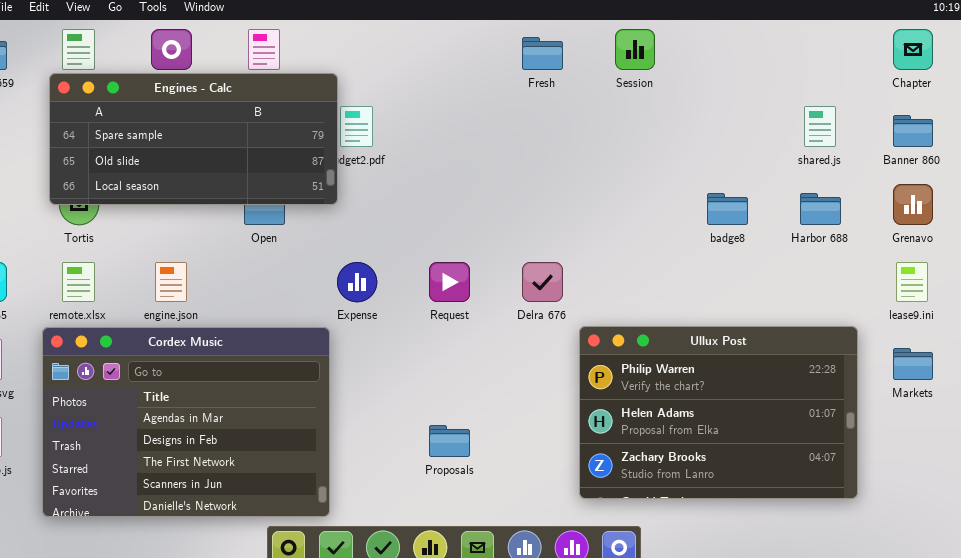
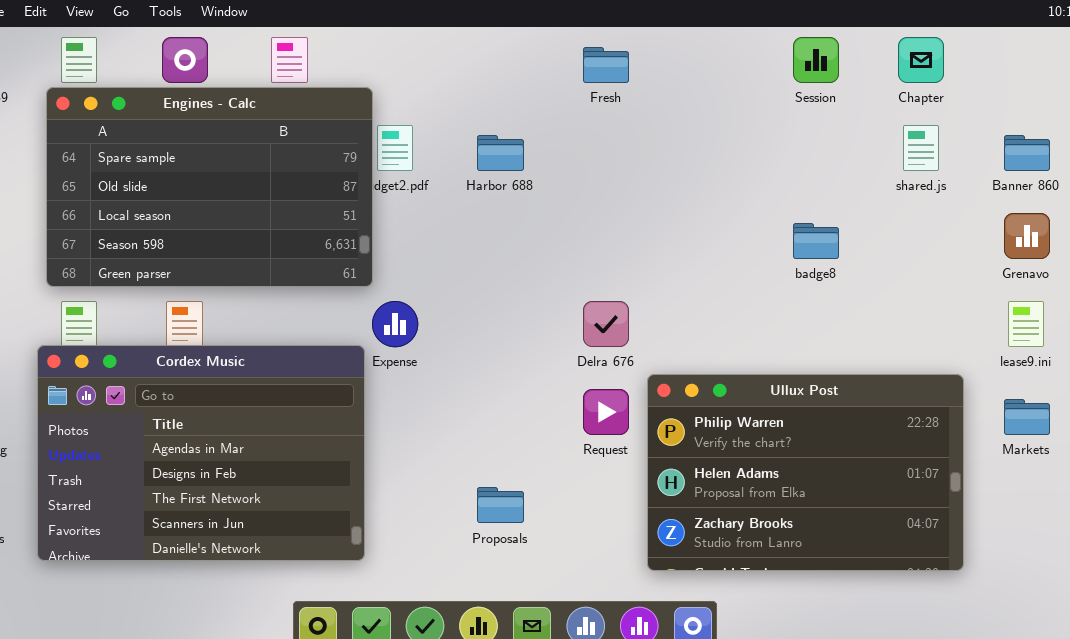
Session: [615,29,655,70] -> [793,37,839,83], moved
Chapter: [893,29,933,70] -> [898,37,944,83], moved
Engines - Calc: [49,73,338,205] -> [46,87,373,287], resized
Harbor 688: [800,193,841,225] -> [477,135,524,171], moved
Request: [429,262,470,302] -> [583,389,629,435], moved
Cordex Music: [42,327,330,517] -> [37,345,365,561], moved

